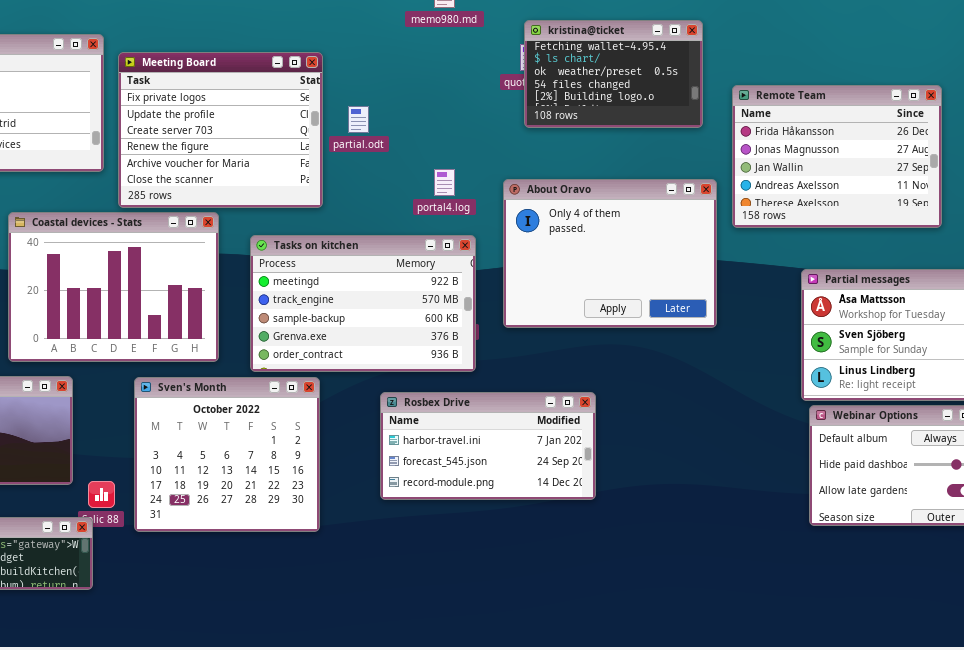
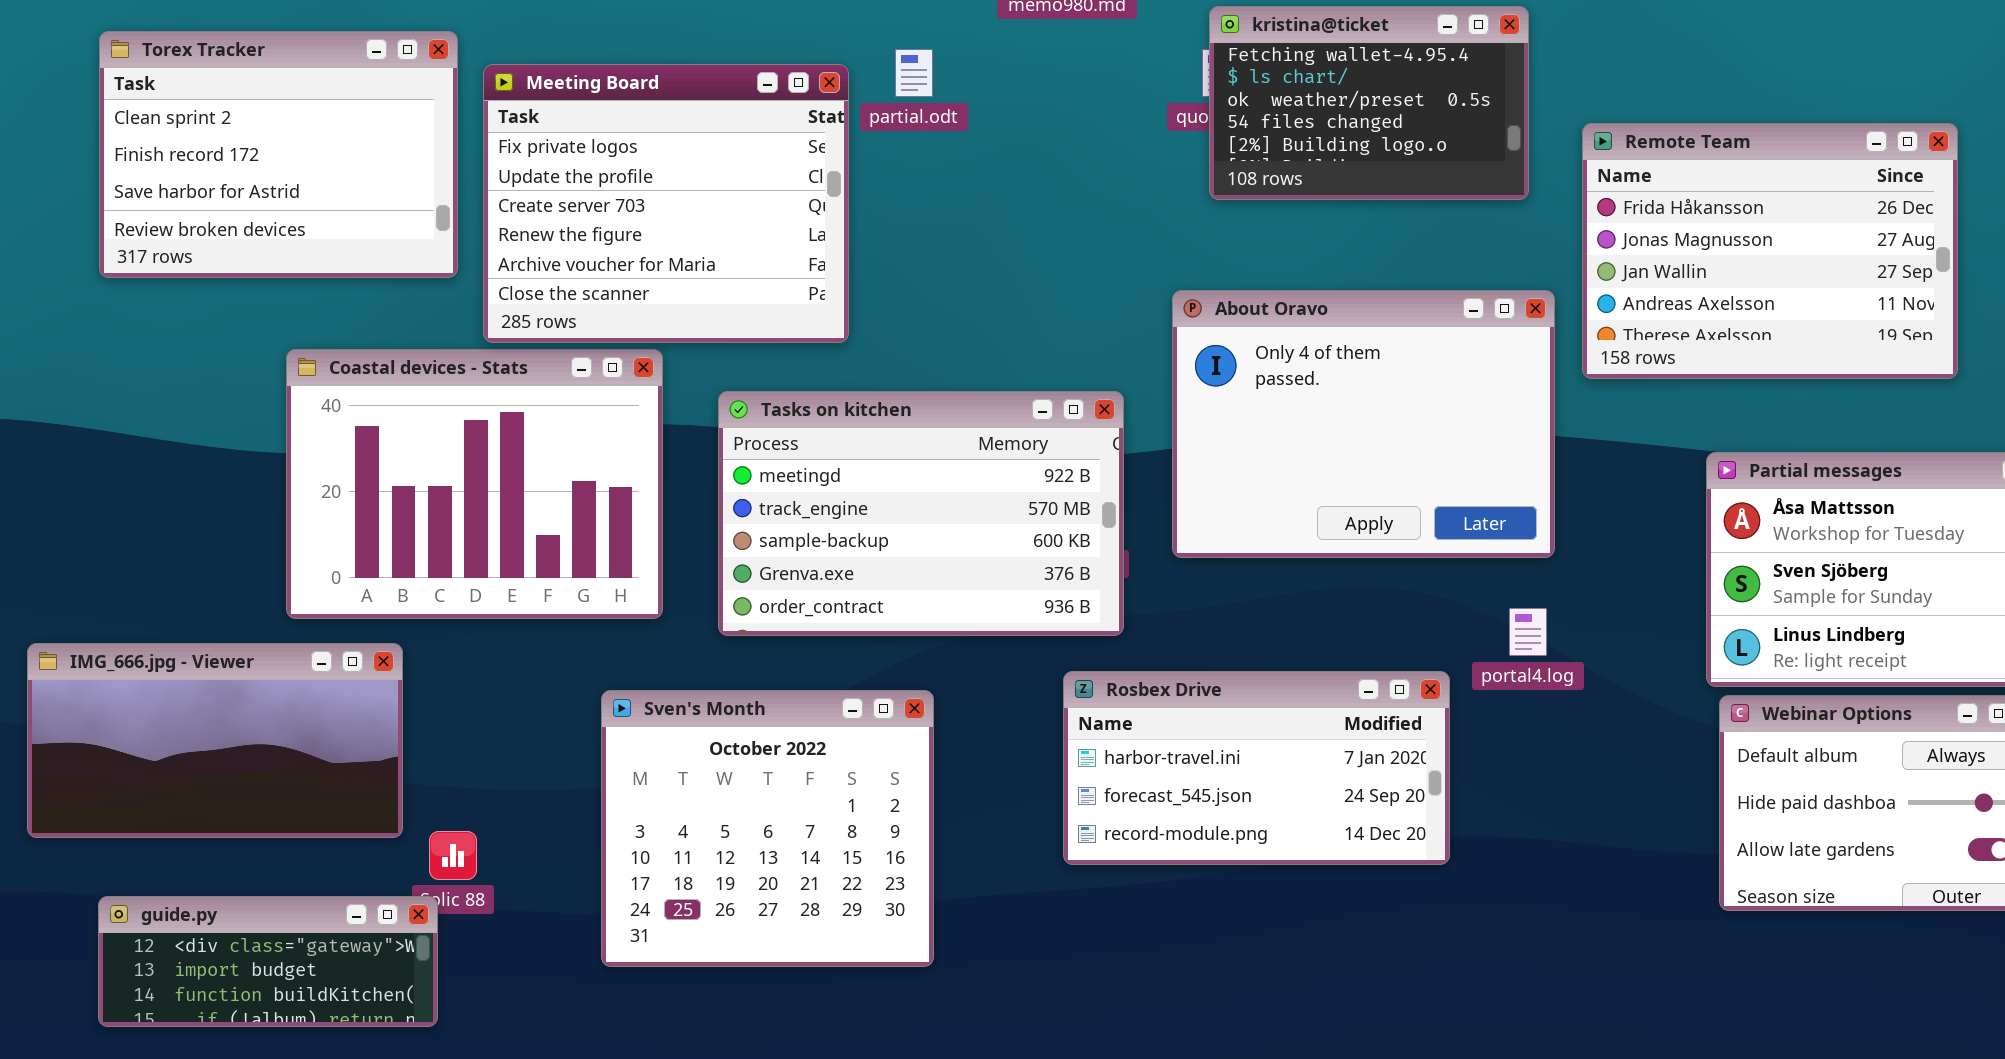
partial.odt: [348,106,369,133] -> [895,49,933,97], moved
portal4.log: [434,169,455,196] -> [1509,608,1547,656], moved
Sven's Month: [134,377,320,532] -> [601,690,934,967], moved
Rosbex Drive: [380,392,596,500] -> [1063,671,1450,865], moved

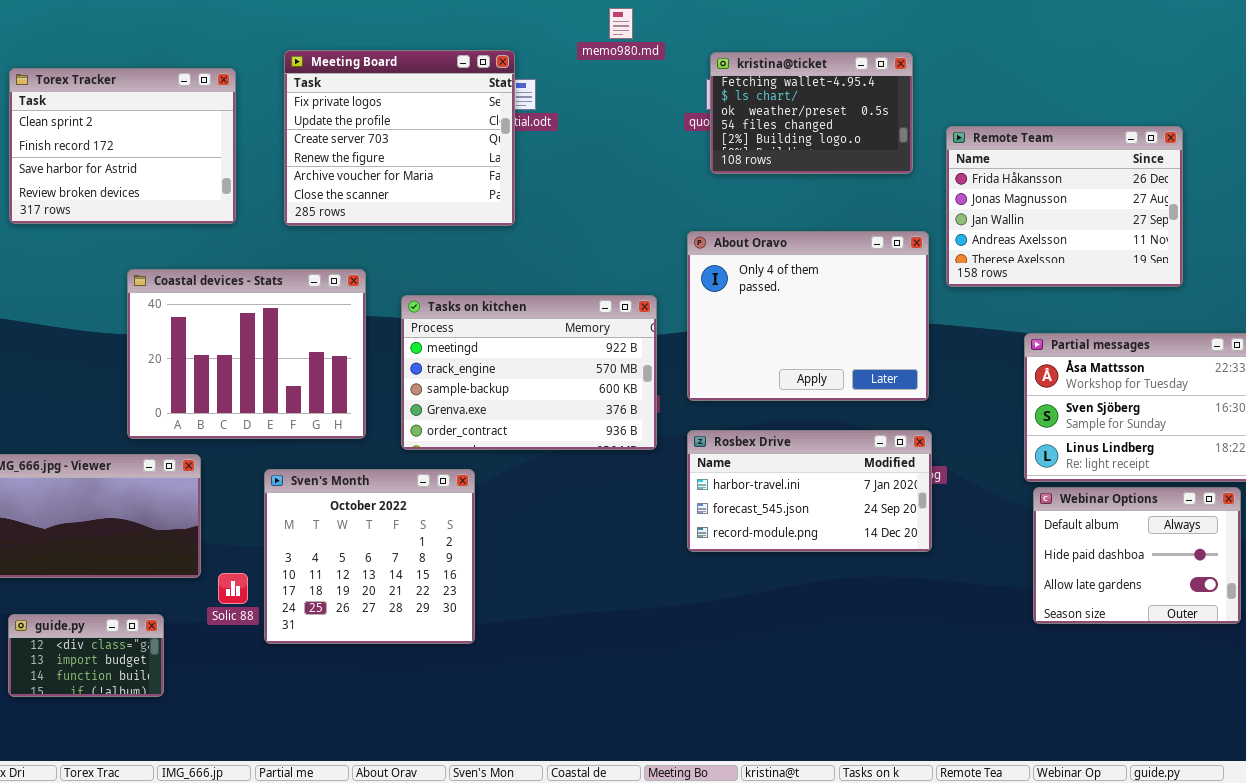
Meeting Board: [483,64,849,343] -> [284,50,515,226], moved
Rosbex Drive: [1063,671,1450,865] -> [687,430,932,552], moved
Sven's Month: [601,690,934,967] -> [264,469,475,644], moved
guide.py: [98,896,438,1027] -> [8,614,164,697], resized

